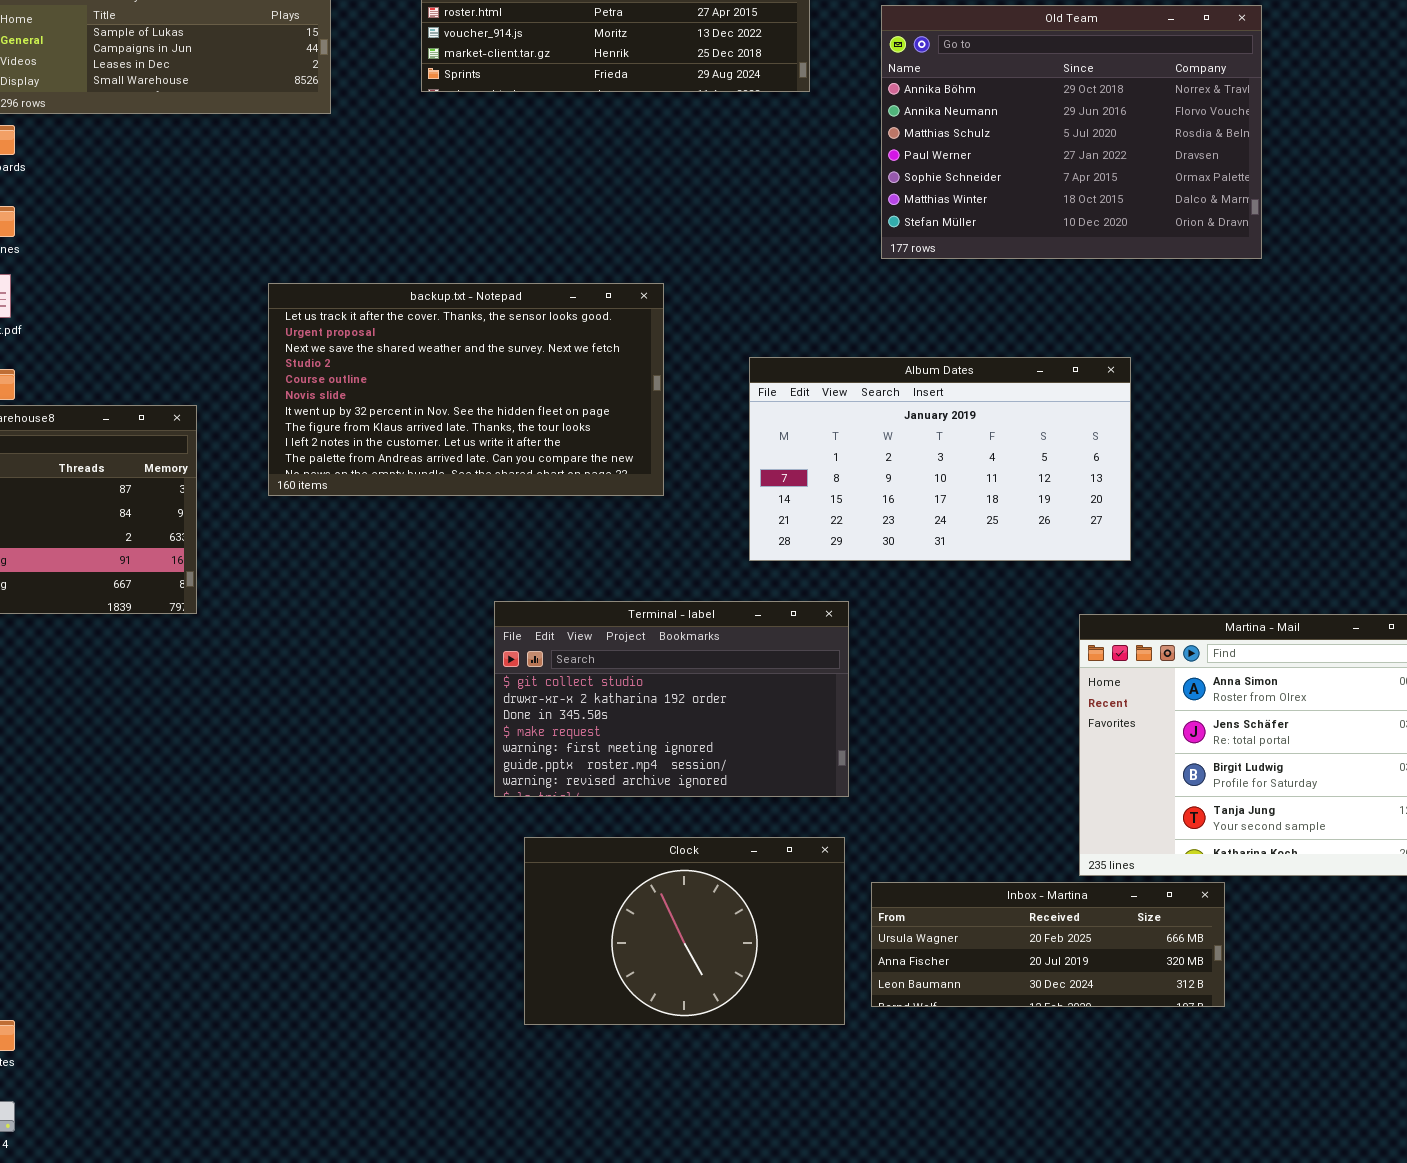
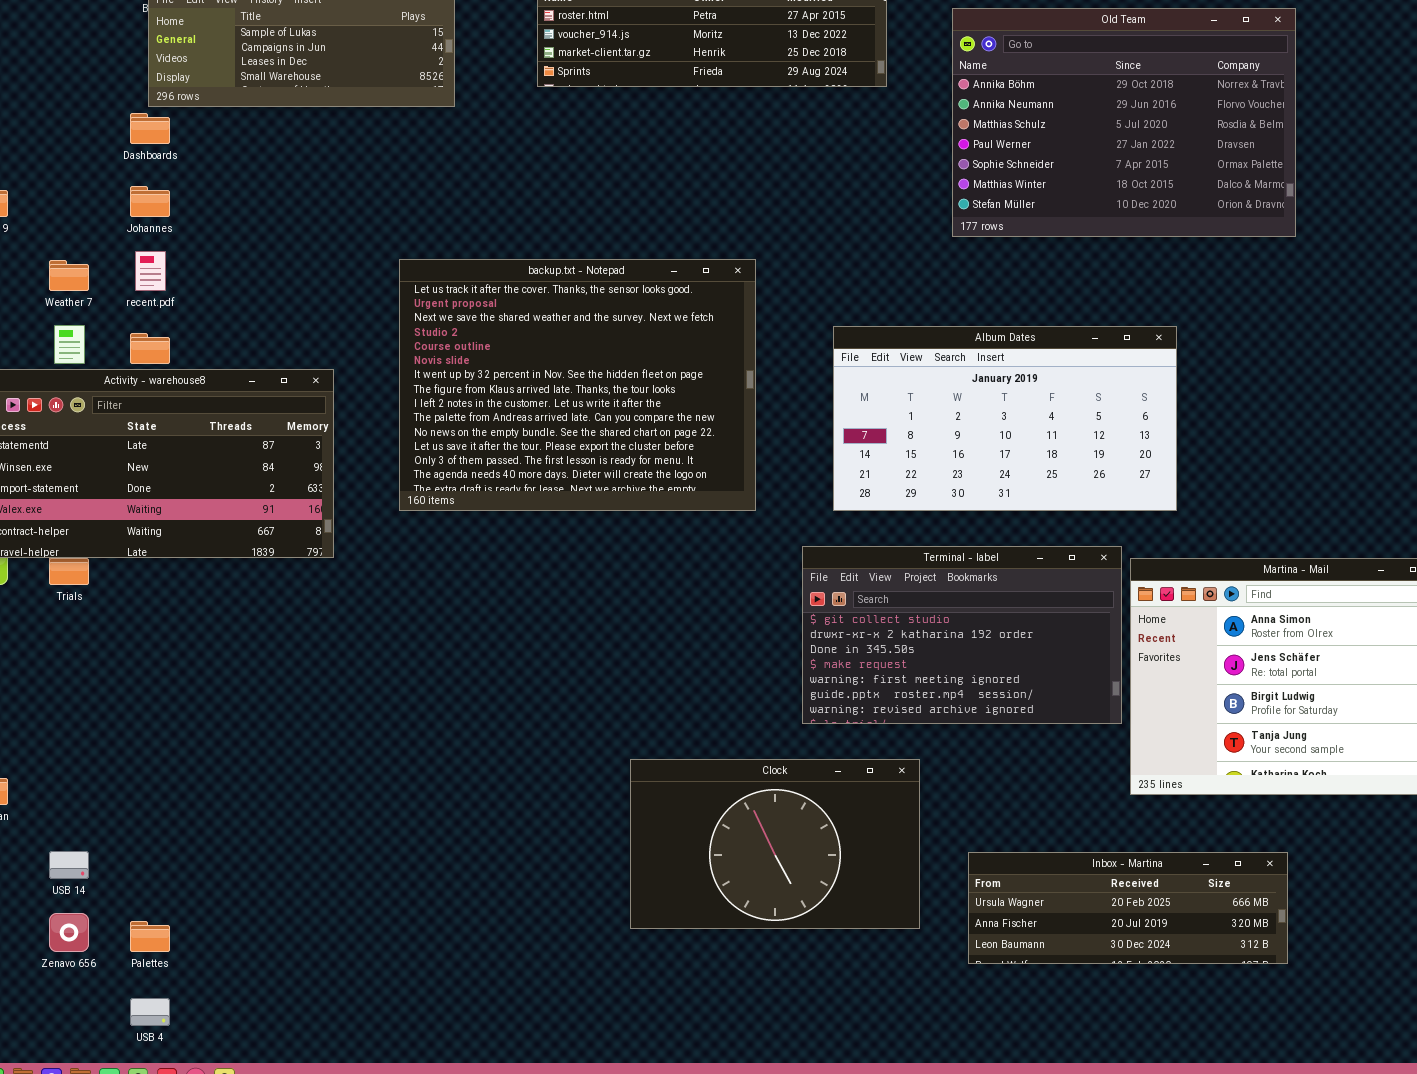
backup.txt - Notepad: [268,283,664,496] -> [399,259,756,511], resized
Terminal - label: [494,601,849,797] -> [802,546,1122,724], moved
Inbox - Martina: [871,882,1225,1007] -> [968,852,1288,964], moved

